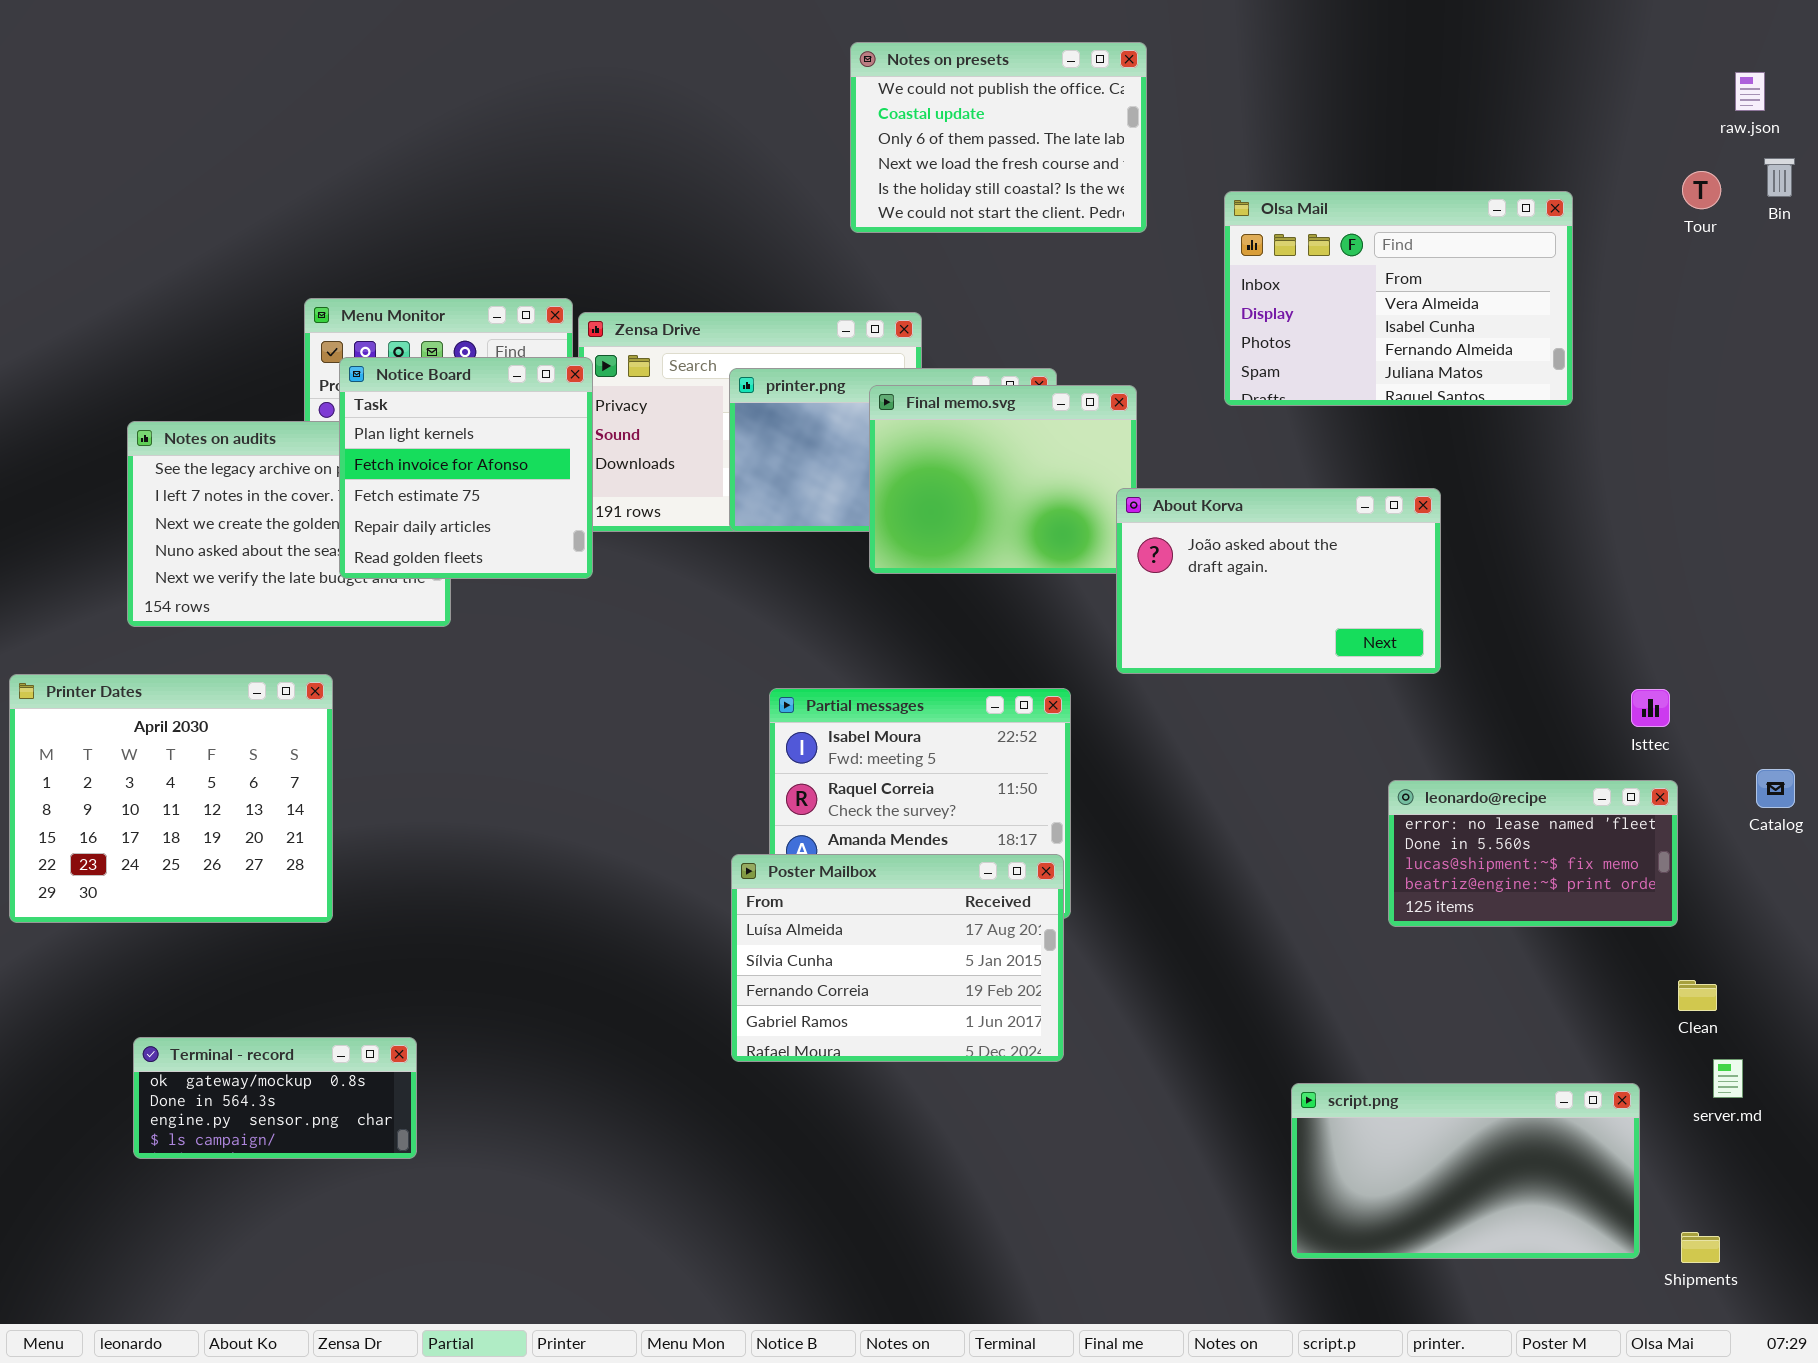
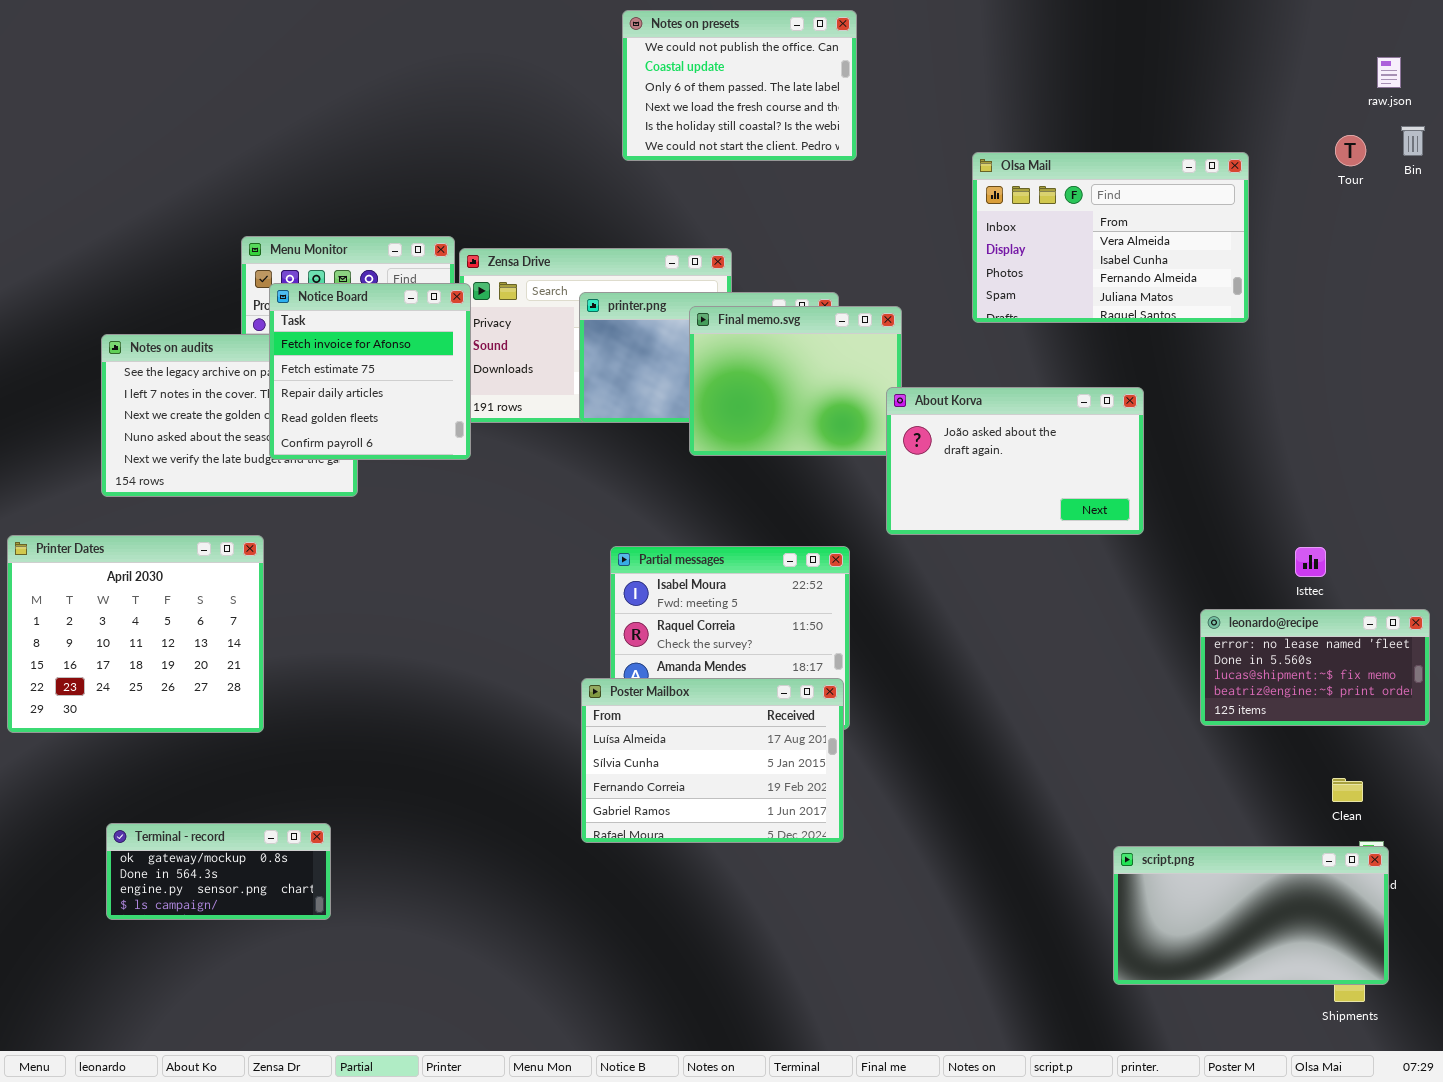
Notes on presets: [850,42,1147,233] -> [622,10,857,161], moved
Notice Board: [339,357,593,579] -> [269,283,471,460], scrolled down 1 row
leonardo@recipe: [1388,780,1678,927] -> [1200,609,1430,726], moved
script.png: [1291,1083,1640,1259] -> [1113,846,1389,985], moved

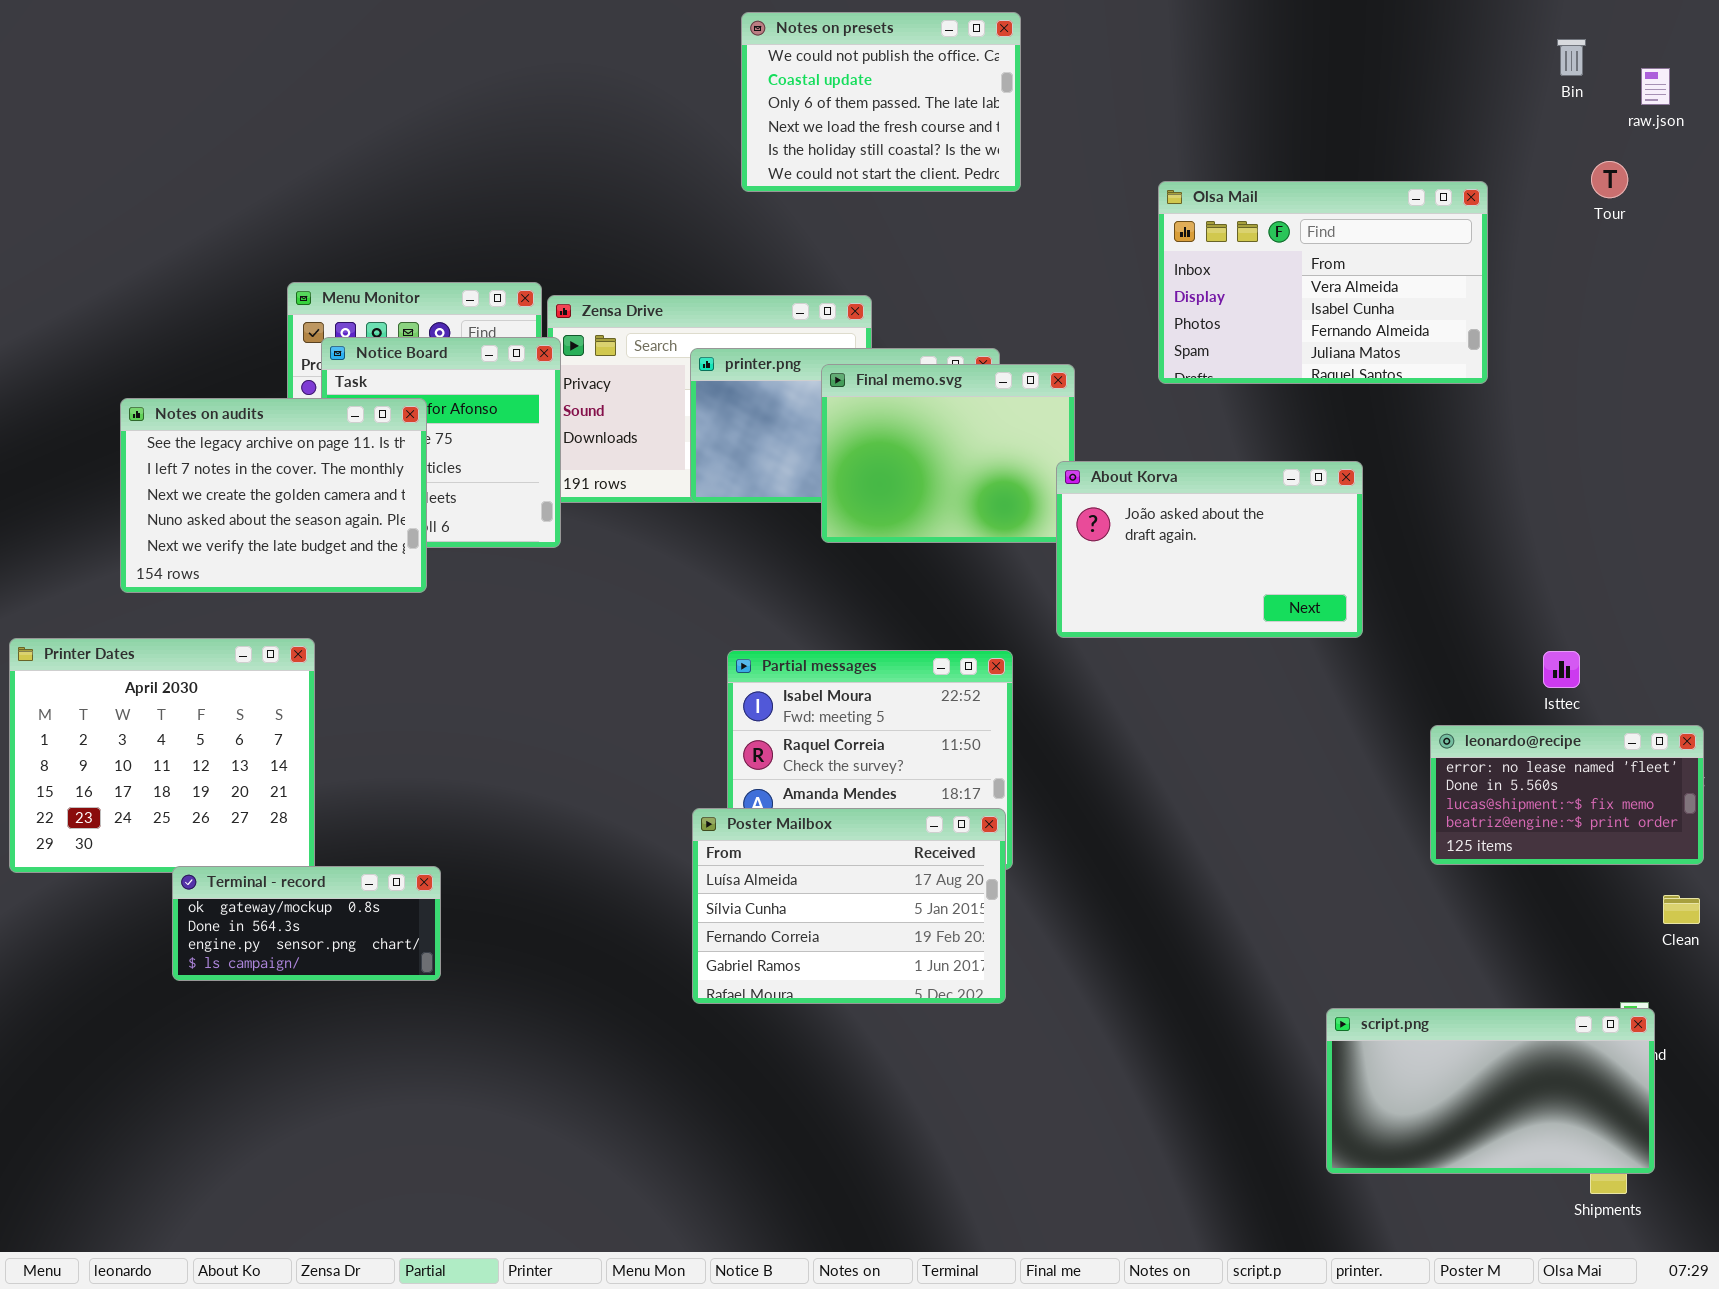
Bin: [1401,126,1425,156] -> [1557,39,1586,76], moved
Notes on audits: [101,334,358,497] -> [120,398,427,593], raised
Clean: [1332,778,1363,802] -> [1663,895,1700,924], moved
Terminal - record: [106,823,331,920] -> [172,866,441,981], moved

